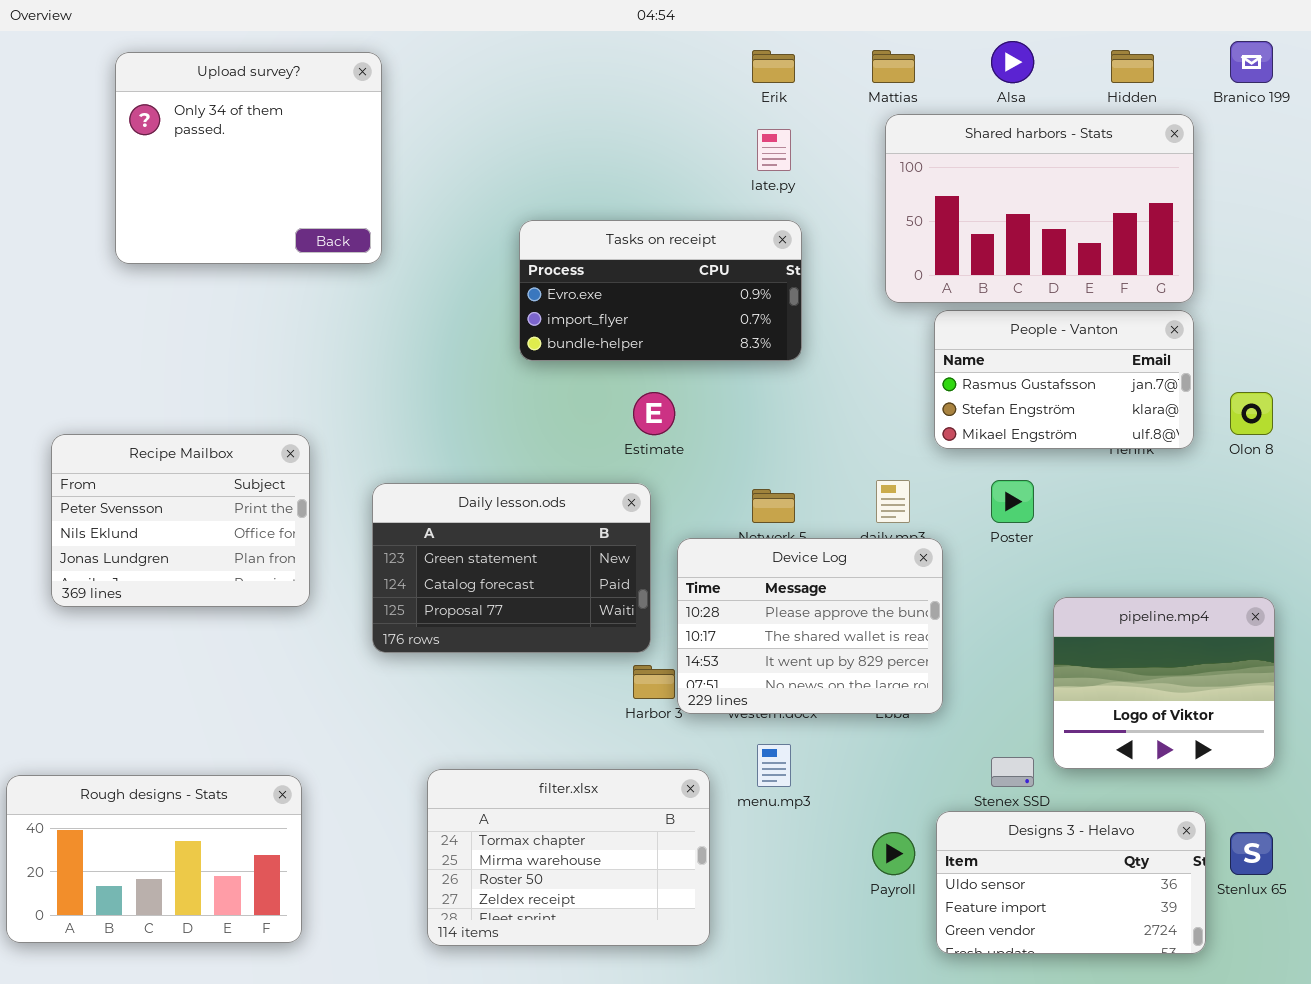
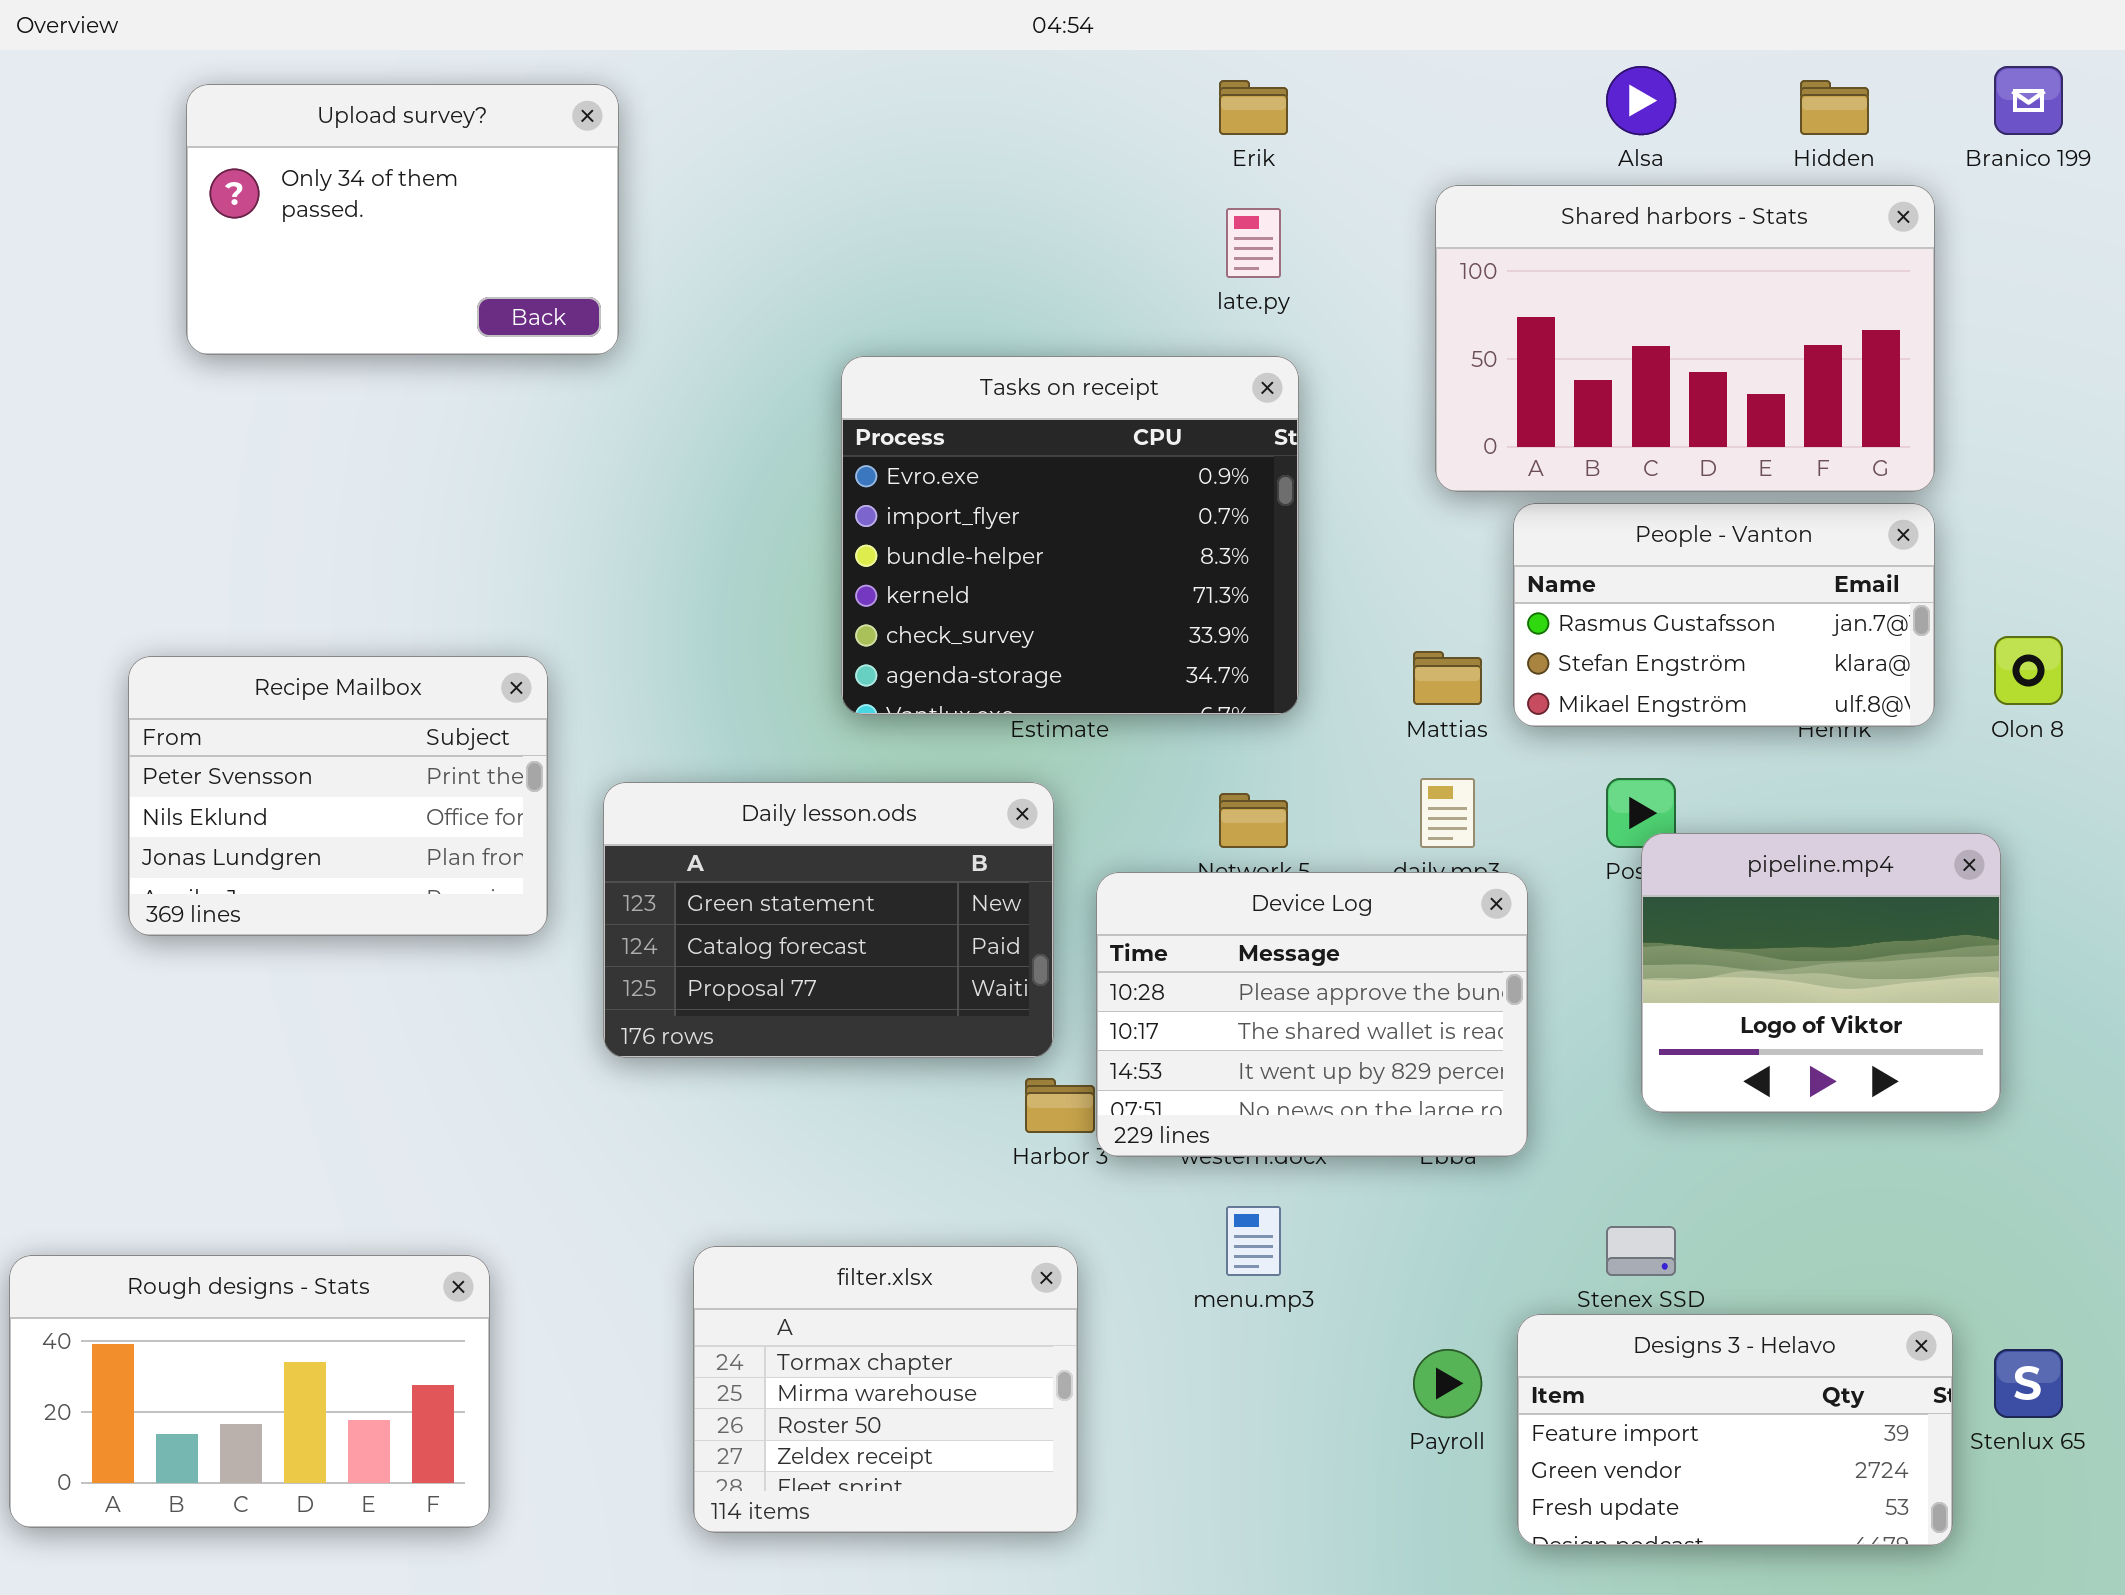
Mattias: [872,50,915,83] -> [1413,651,1482,705], moved
Upload survey?: [115,52,382,264] -> [186,84,619,355], resized
Tasks on receipt: [519,220,802,361] -> [841,356,1299,715], resized
Recipe Mailbox: [51,434,310,607] -> [128,656,548,936], moved
pipeline.mp4: [1053,597,1275,769] -> [1641,833,2001,1113], moved
filter.xlsx: [427,769,710,946] -> [693,1246,1078,1533], resized
Designs 3 - Helavo: [936,811,1206,954] -> [1517,1314,1953,1546], scrolled down 1 row

